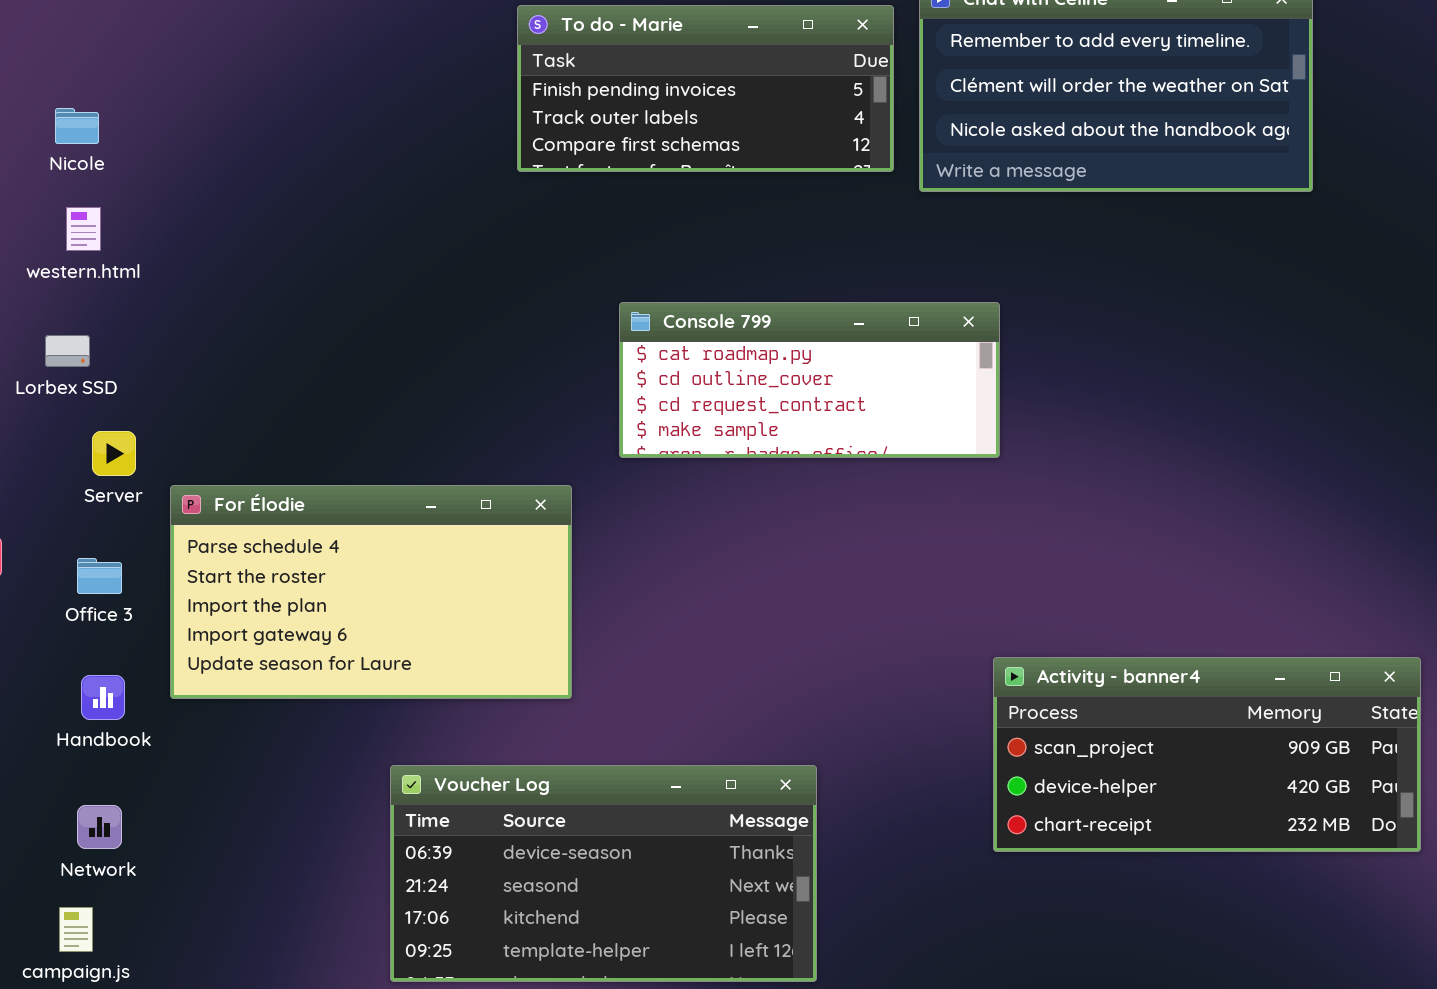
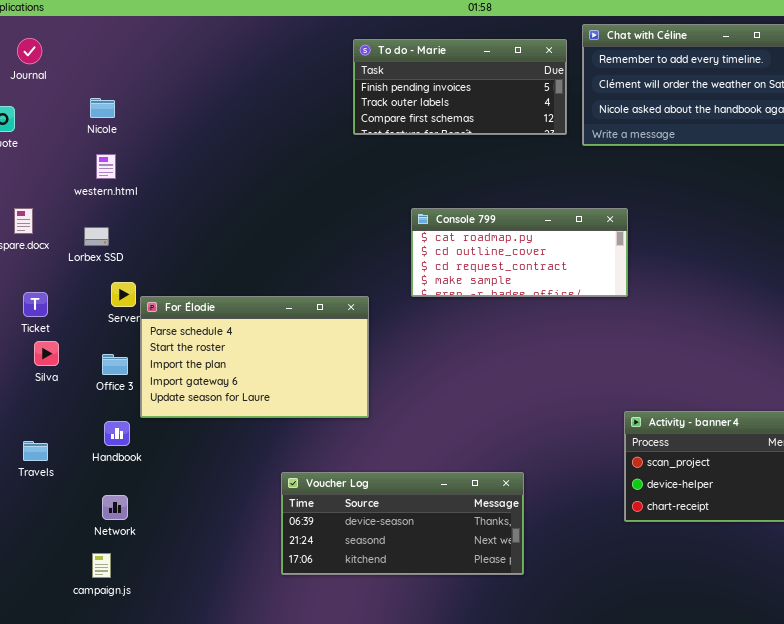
For Élodie: [170,485,572,699] -> [140,296,369,418], moved
Voucher Log: [390,765,817,982] -> [281,472,524,575], resized

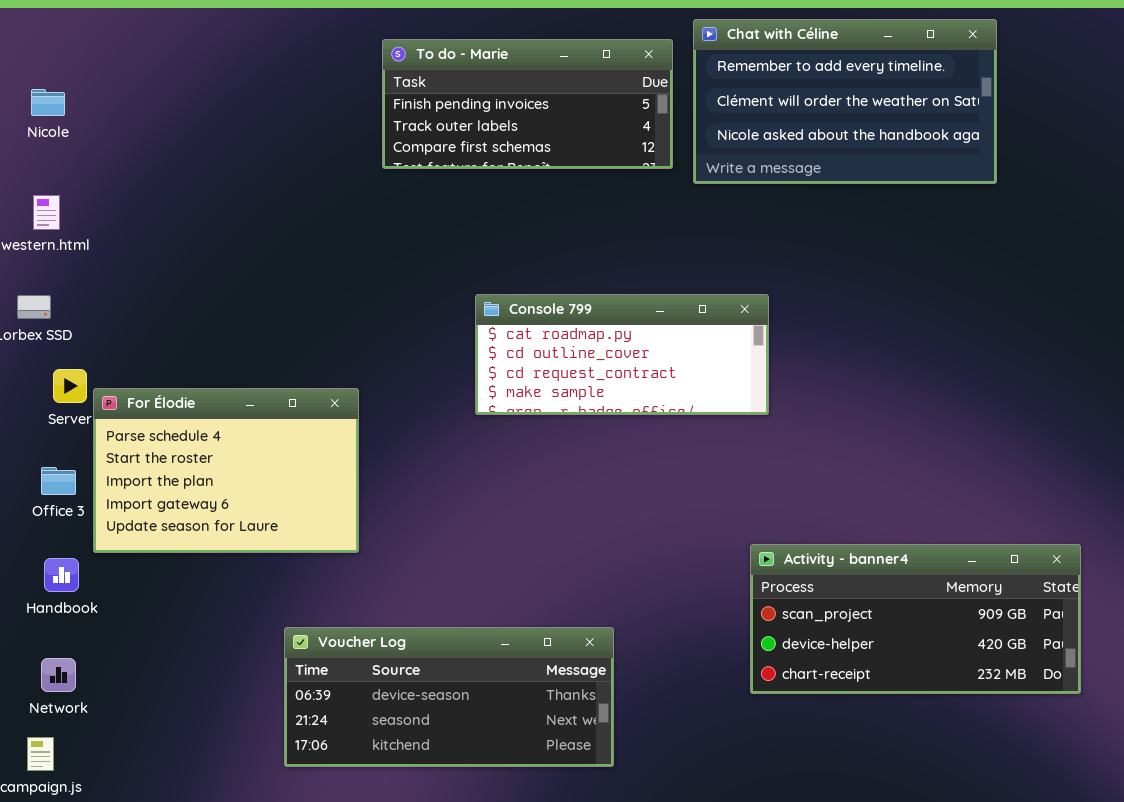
Nicole: [90,98,115,118] -> [31,89,65,116], moved
Console 799: [411,208,628,297] -> [475,294,769,415], moved
For Élodie: [140,296,369,418] -> [93,388,359,553], resized

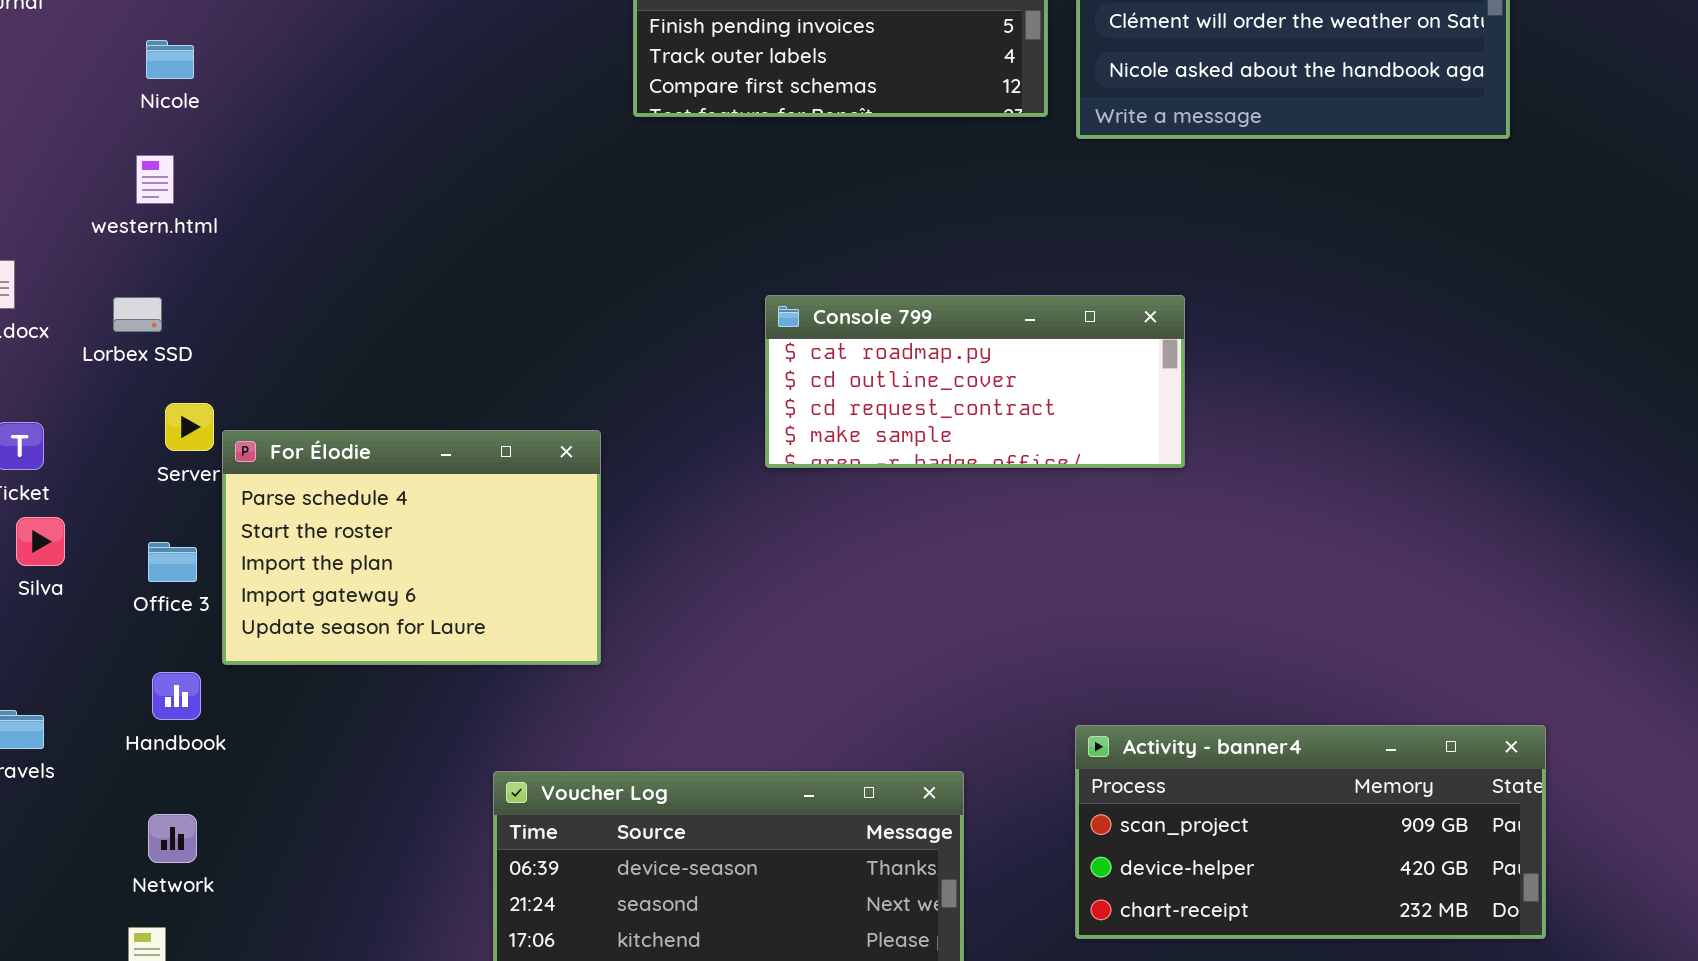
Nicole: [31,89,65,116] -> [146,40,194,79], moved
Activity - banner4: [750,544,1081,694] -> [1075,725,1546,939], moved

